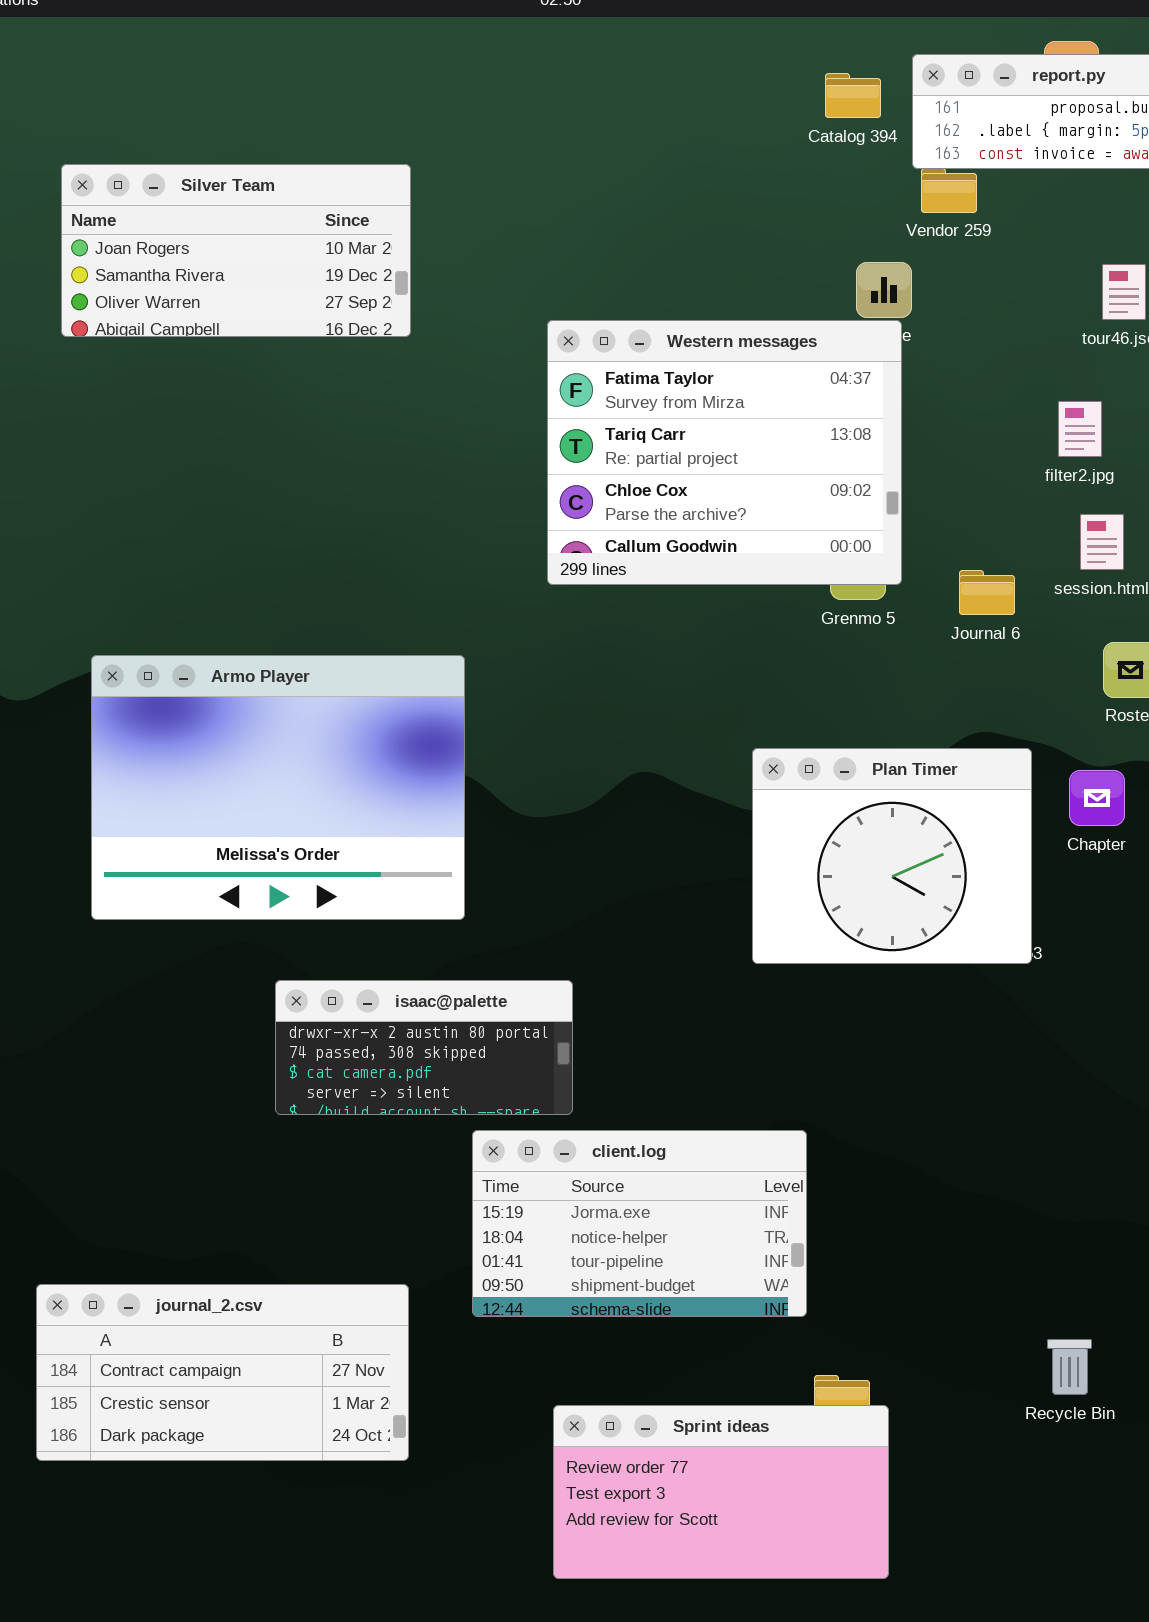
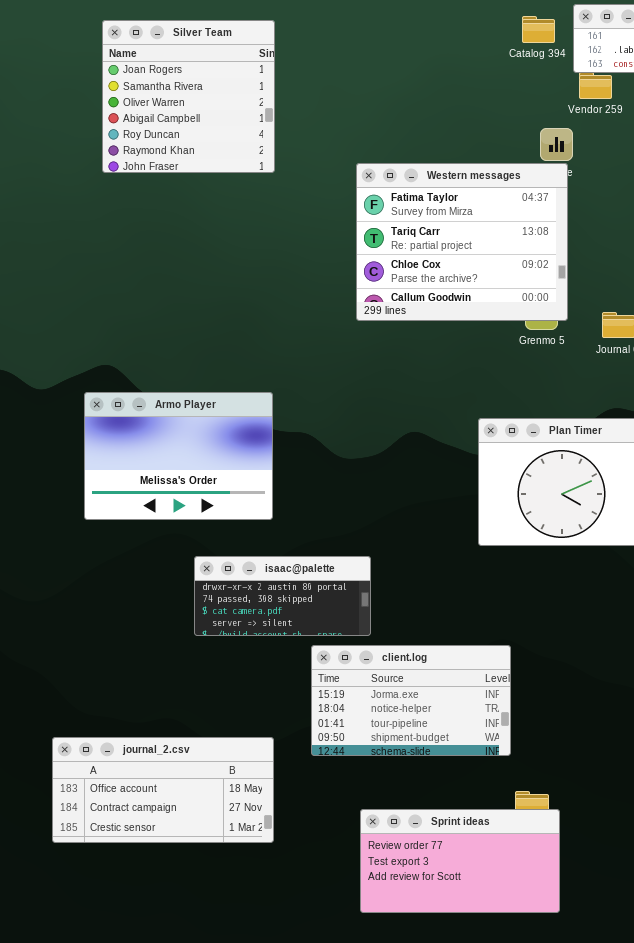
Silver Team: [61,164,411,337] -> [102,20,275,173], resized
Armo Player: [91,655,465,920] -> [84,392,273,520], resized
journal_2.csv: [36,1284,409,1461] -> [52,737,274,843], scrolled up 1 row

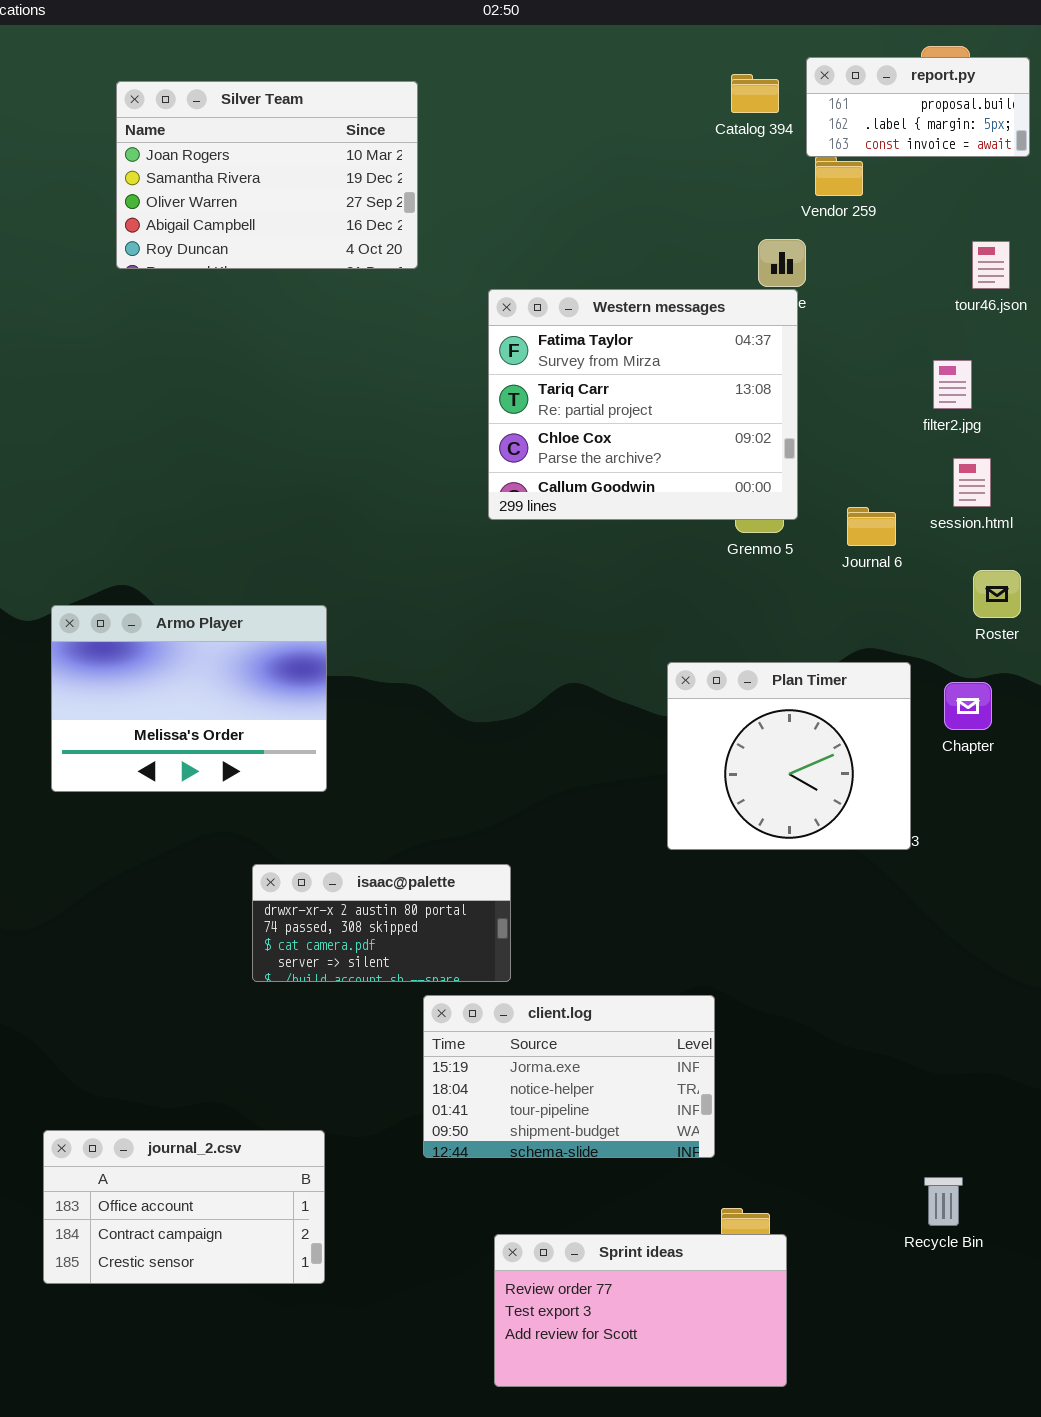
Silver Team: [102,20,275,173] -> [116,81,418,269], resized
Armo Player: [84,392,273,520] -> [51,605,327,792], moved
journal_2.csv: [52,737,274,843] -> [43,1130,325,1284], resized

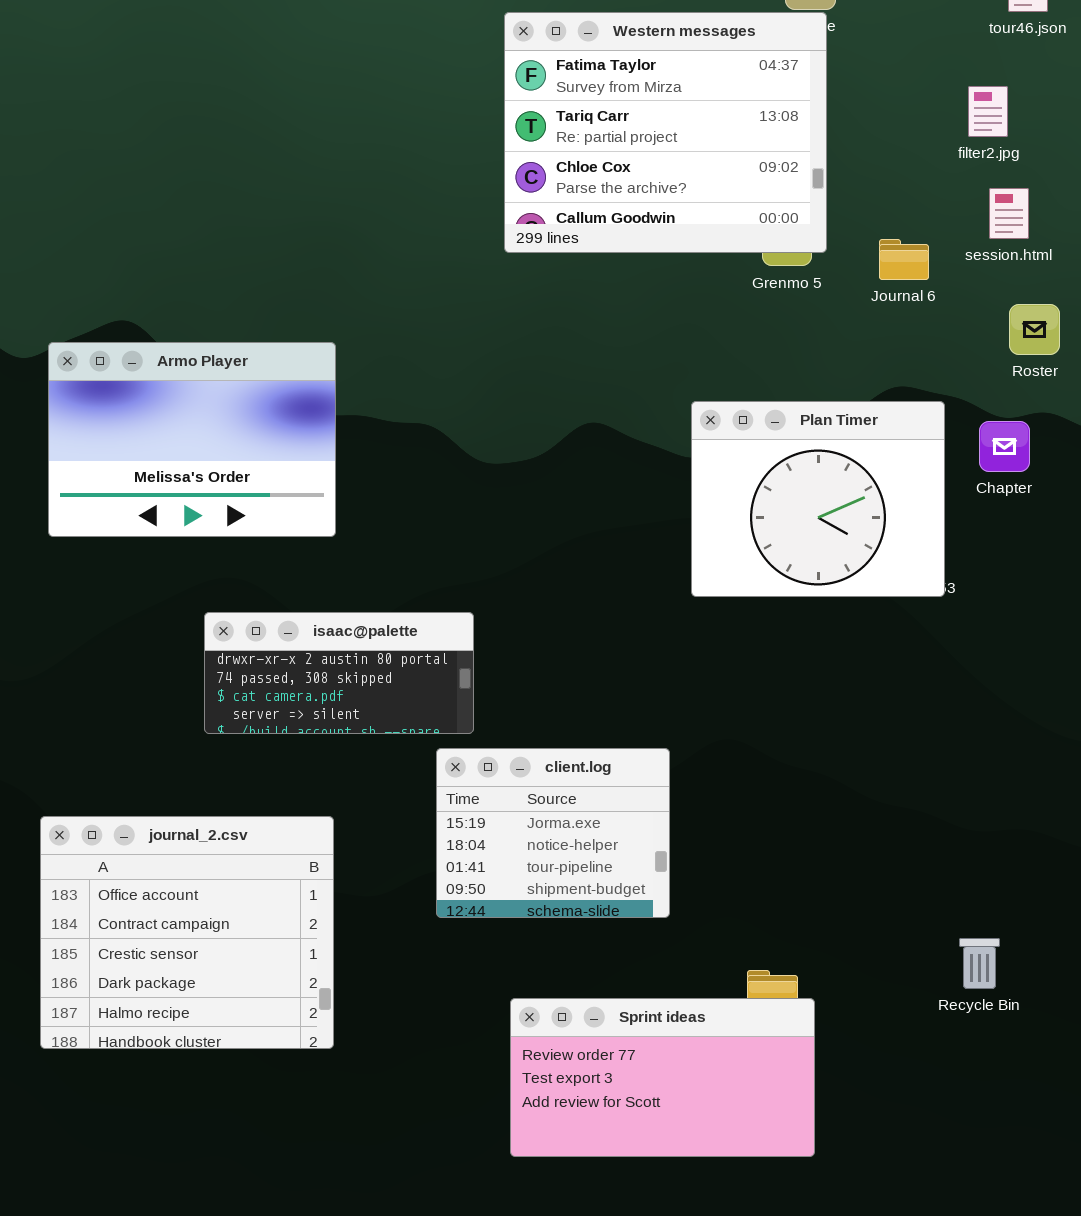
isaac@palette: [252,864,511,982] -> [204,612,474,734], moved
client.log: [423,995,715,1158] -> [436,748,670,918], resized
journal_2.csv: [43,1130,325,1284] -> [40,816,334,1049], resized

